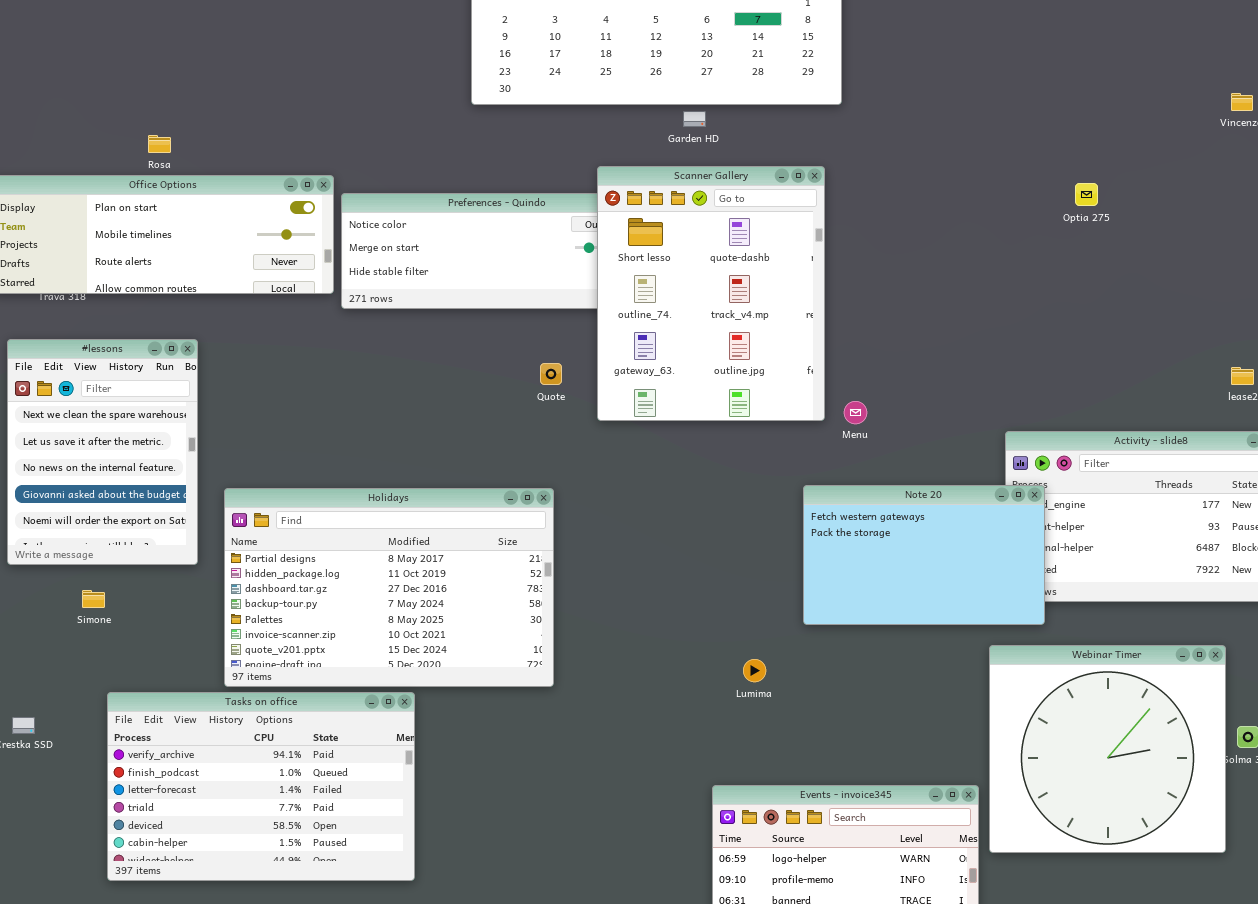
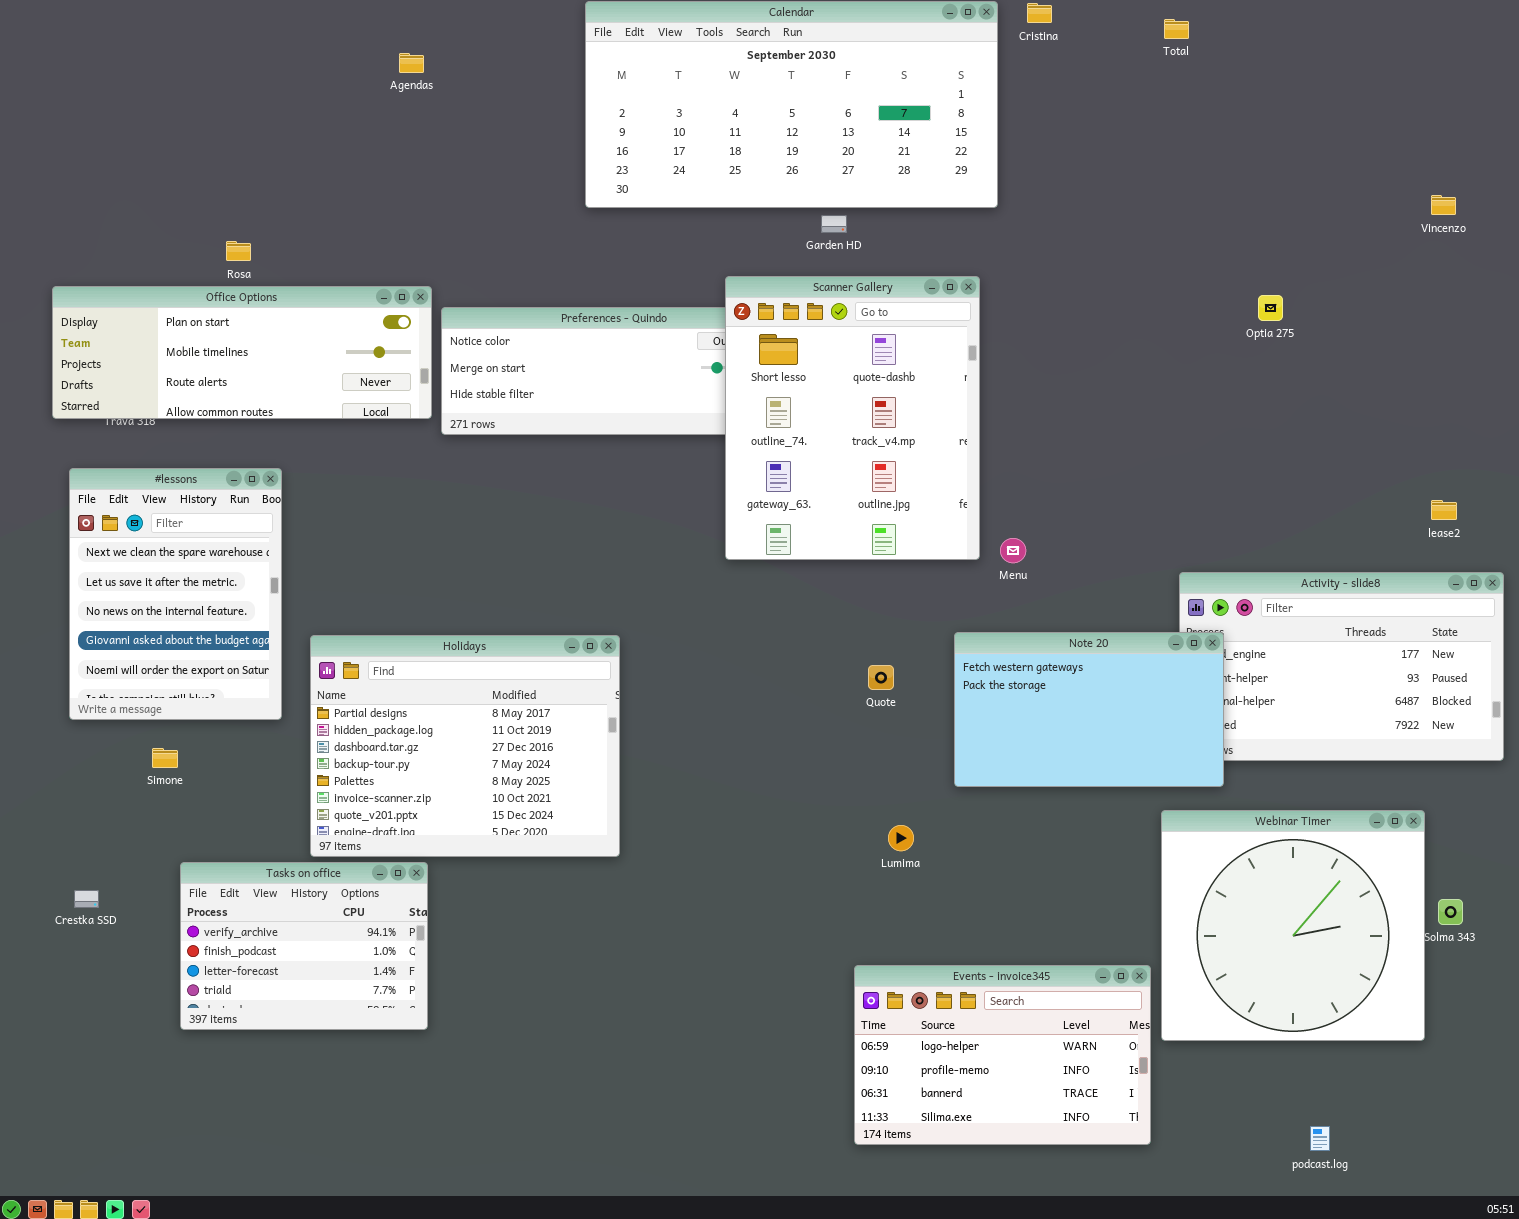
Quote: [540,363,562,385] -> [868,665,894,690], moved
Holidays: [224,488,554,687] -> [310,635,620,857], resized
Tasks on office: [107,692,415,881] -> [180,862,428,1030], resized

